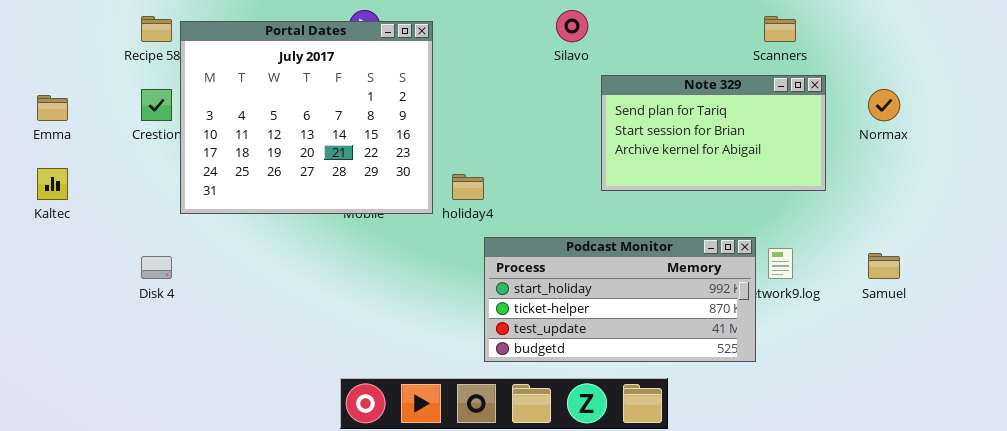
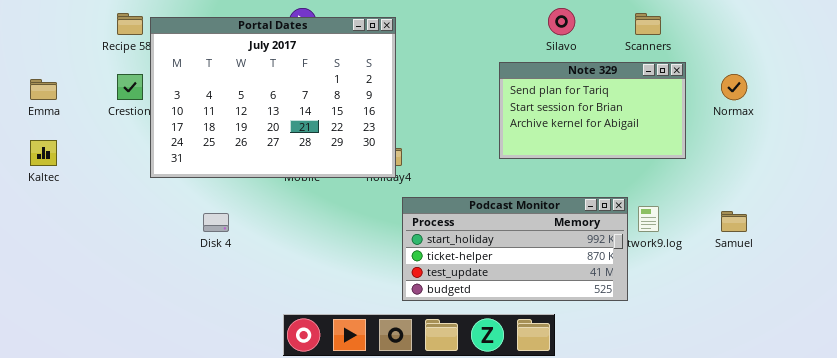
Silavo: [556,10,588,42] -> [548,8,575,35], moved
Portal Dates: [180,21,433,214] -> [150,17,396,178], resized
Disk 4: [141,256,172,279] -> [203,213,229,232], moved

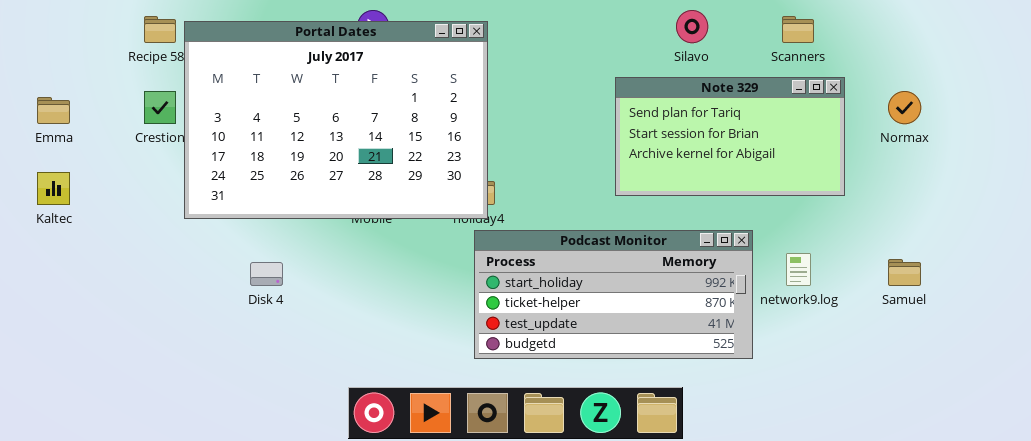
Podcast Monitor: [402,197,628,301] -> [474,230,753,359], moved

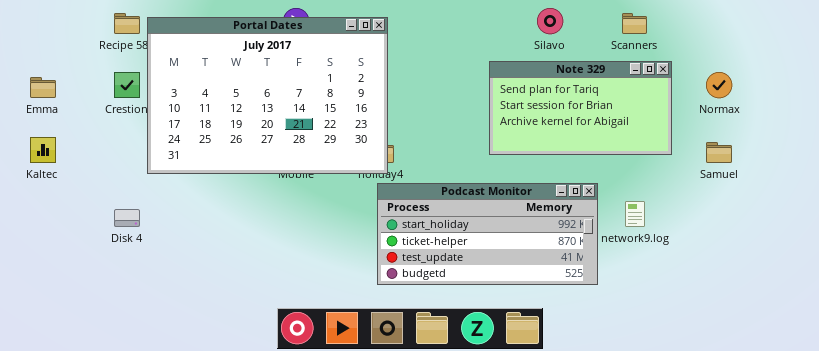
Samuel: [888,259,921,286] -> [706,142,732,163], moved
Disk 4: [250,262,283,286] -> [114,209,140,227], moved

